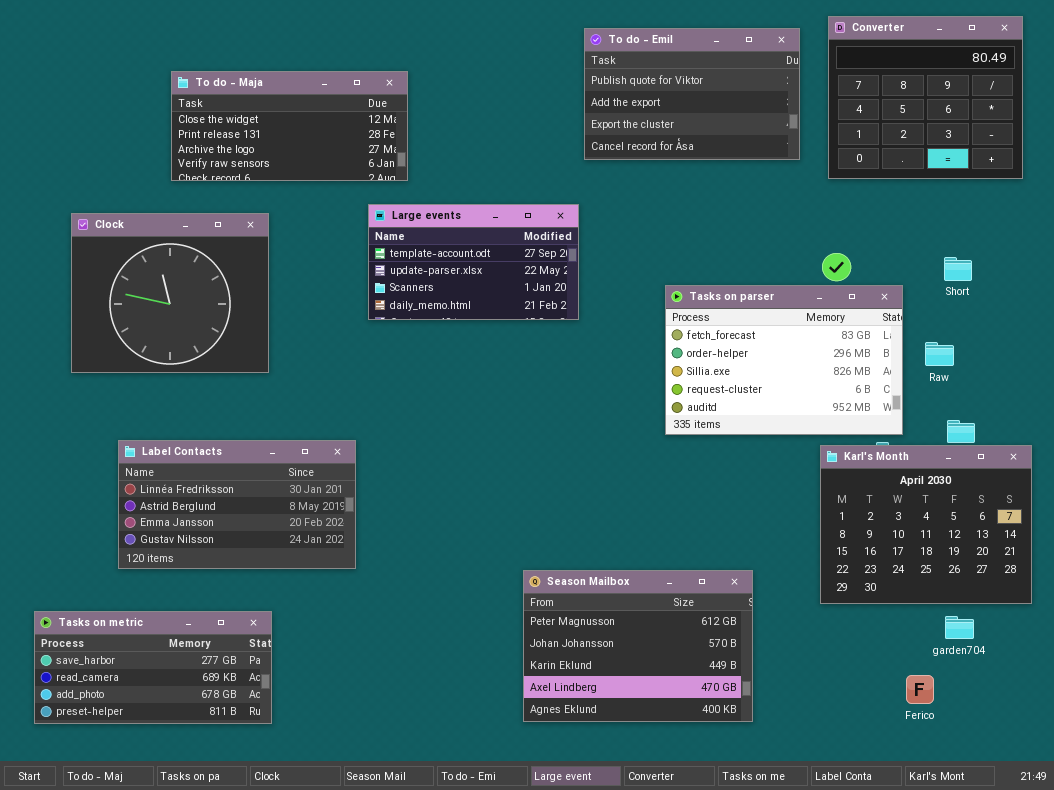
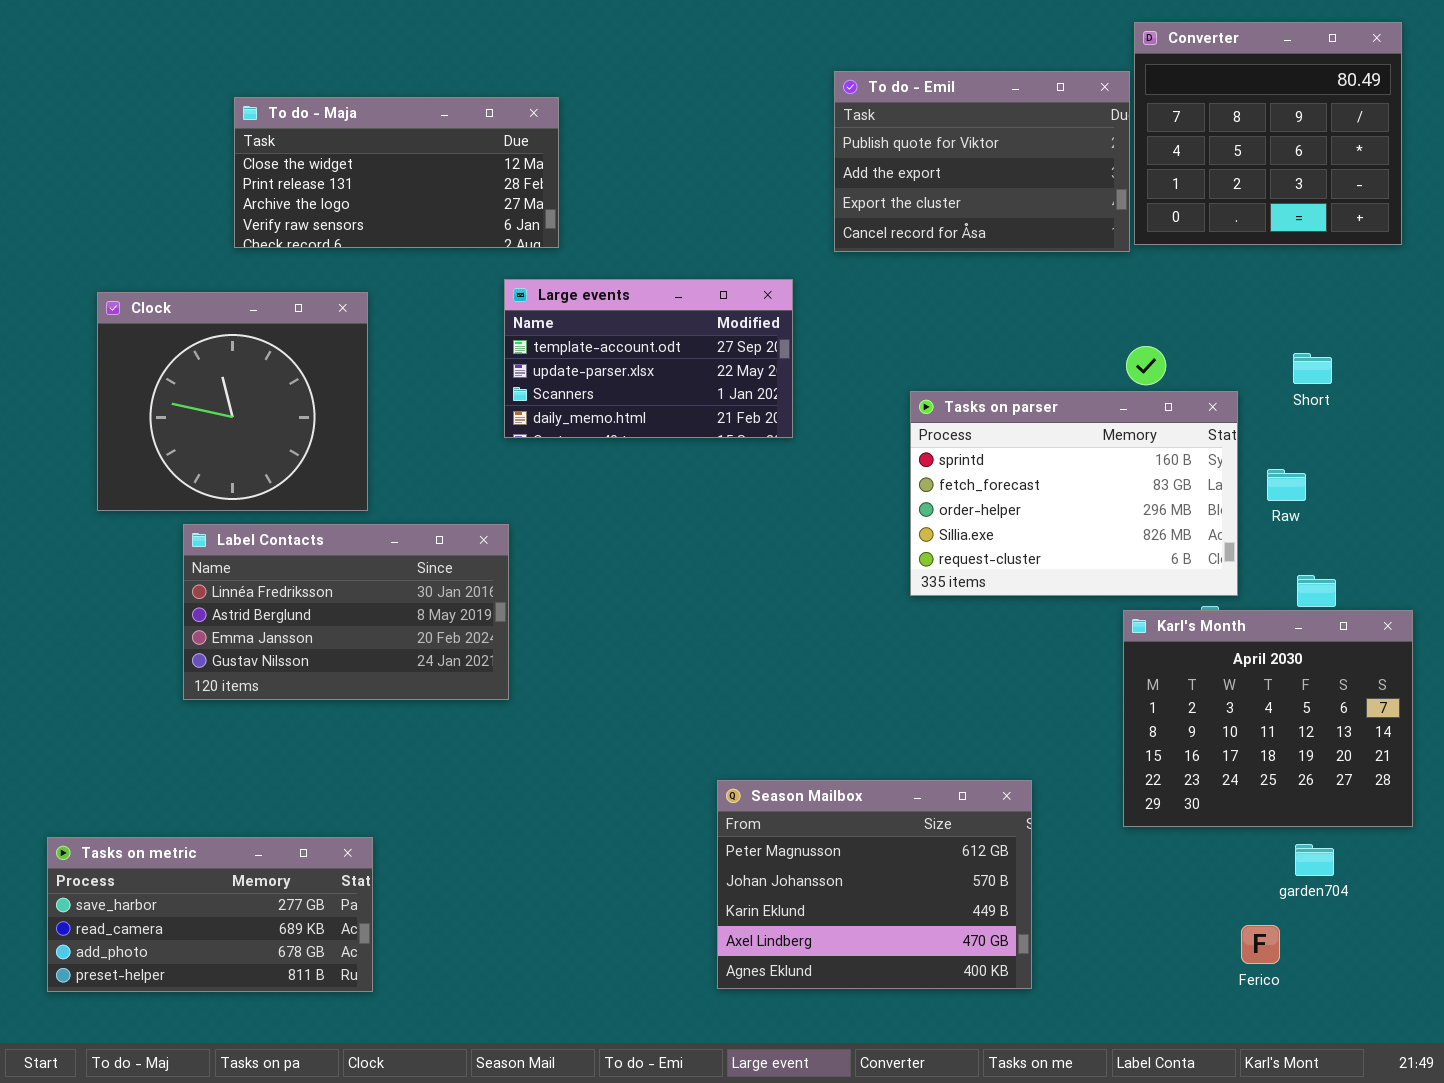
To do - Emil: [584,28,800,160] -> [834,71,1130,252], moved
Tasks on parser: [665,285,903,435] -> [910,391,1238,596], scrolled up 1 row
Label Contacts: [118,440,356,569] -> [183,524,509,700], moved

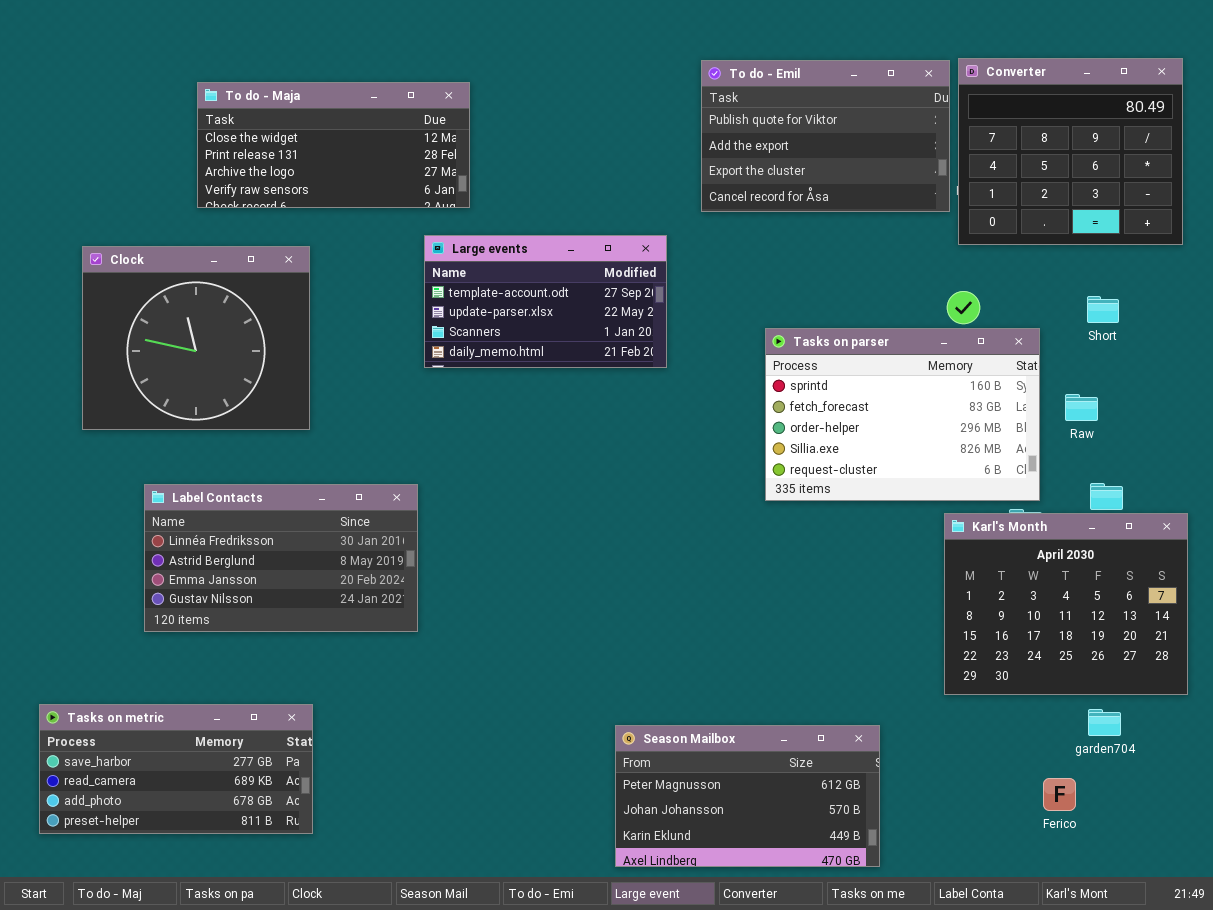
Converter: [1134,22,1402,245] -> [958,58,1183,245], moved
Label Contacts: [183,524,509,700] -> [144,484,418,632], moved
Season Mailbox: [717,780,1032,989] -> [615,725,880,867], moved, resized

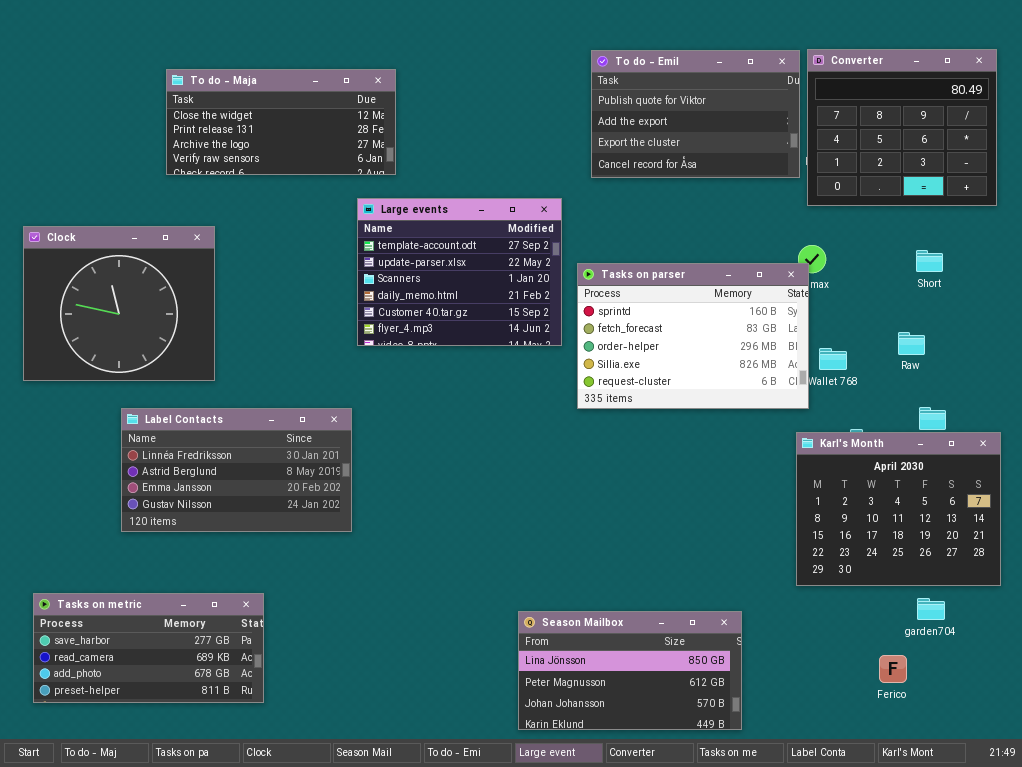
Large events: [424,235,667,368] -> [357,198,562,346], resized
Clock: [82,246,310,430] -> [23,226,215,381], moved
Tasks on parser: [765,328,1040,501] -> [577,263,809,409], moved
Season Mailbox: [615,725,880,867] -> [518,611,742,730], scrolled up 1 row

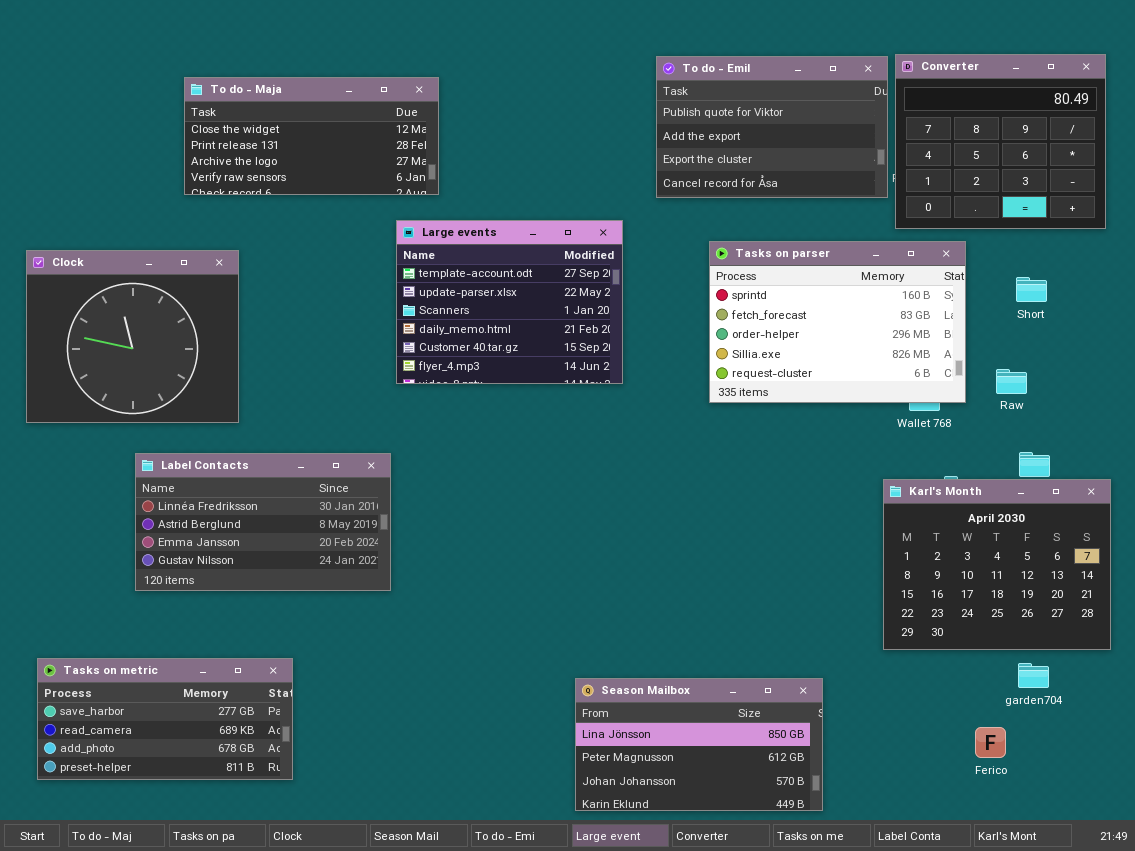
Tasks on parser: [577,263,809,409] -> [709,241,966,403], moved

